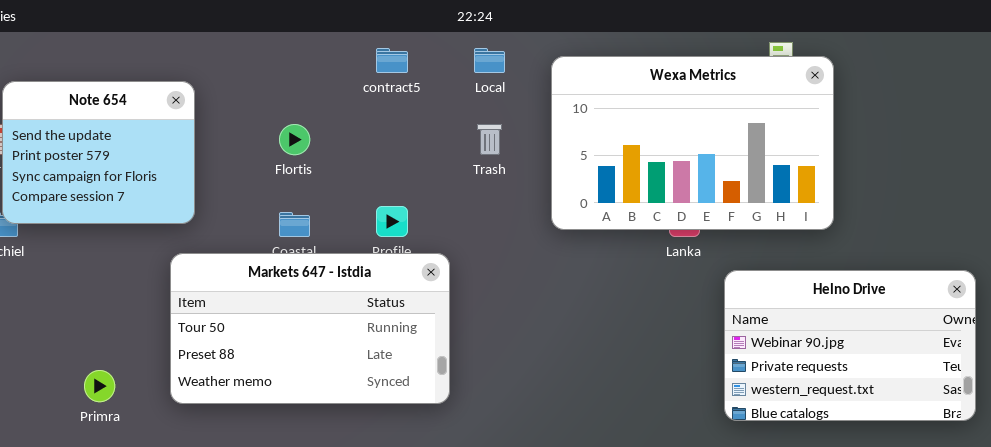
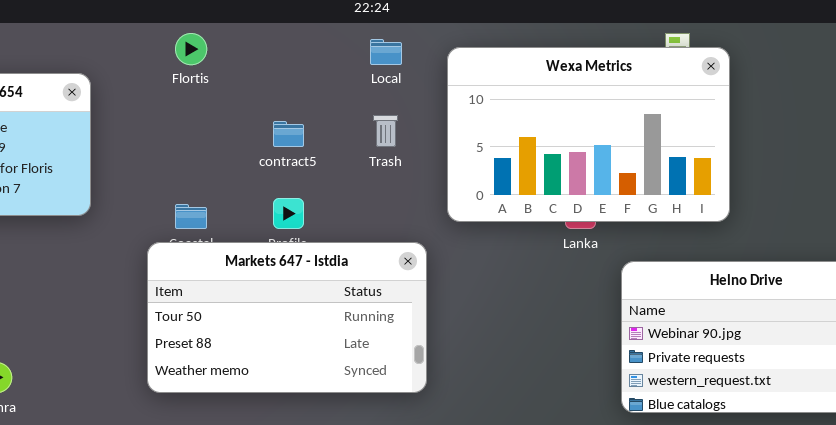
contract5: [376,48,408,73] -> [273,121,304,147], moved
Flortis: [279,124,310,155] -> [175,33,207,65], moved
Markets 647 - Istdia: [170,253,450,404] -> [147,242,427,393], moved

